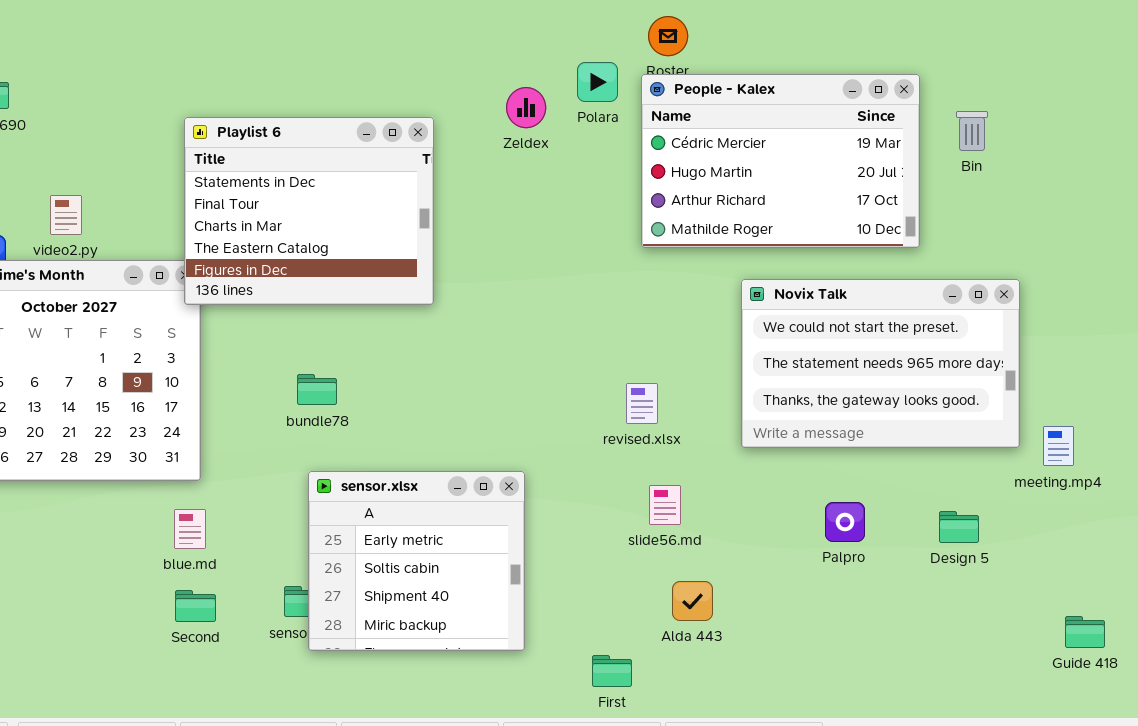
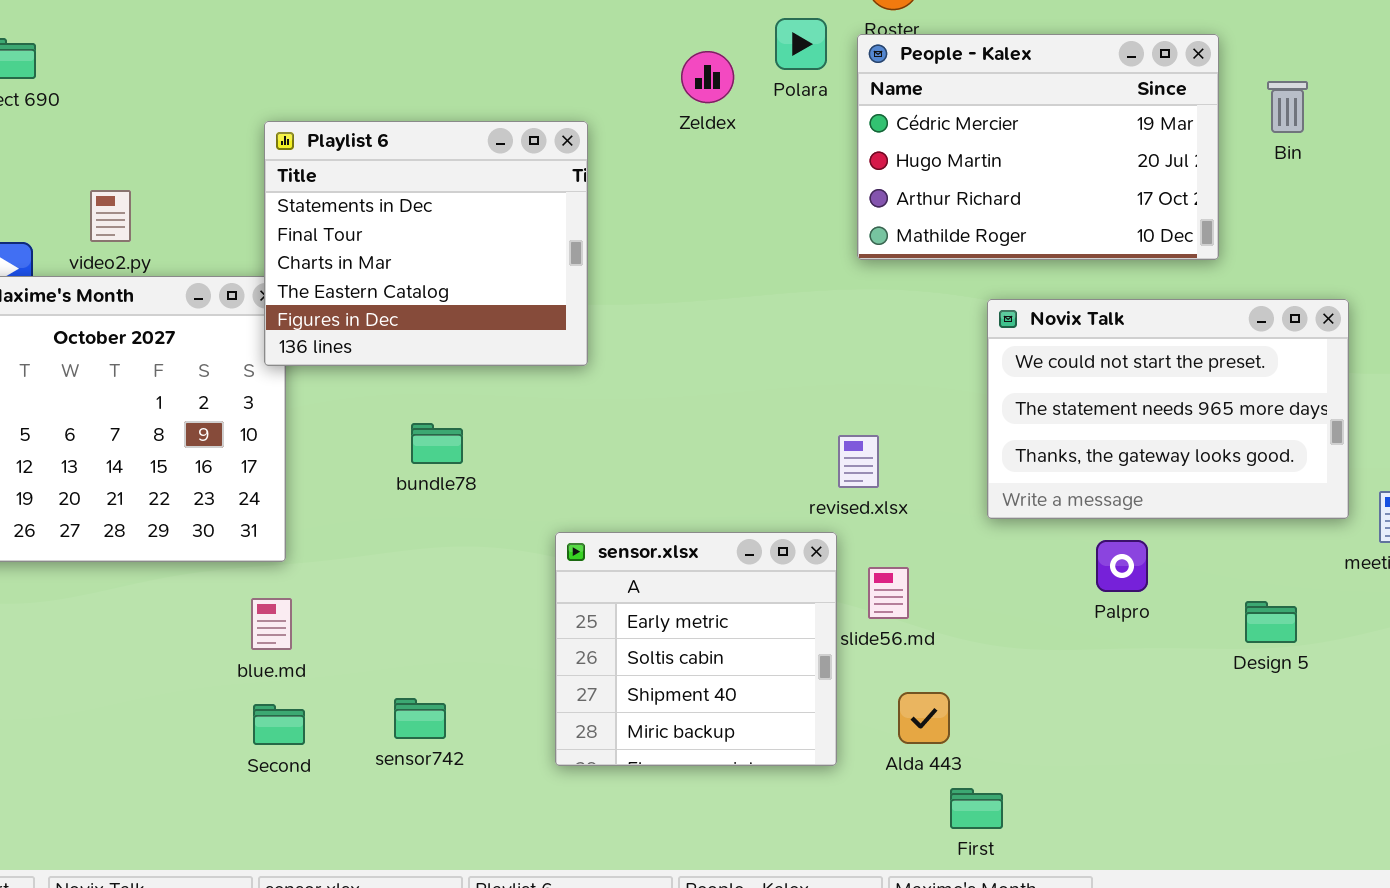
Playlist 6: [184,117,434,305] -> [264,121,588,366], moved
sensor.xlsx: [308,471,525,651] -> [555,532,837,766], moved
Palpro: [825,502,865,542] -> [1096,540,1148,592], moved
First: [592,655,632,687] -> [950,788,1003,829], moved

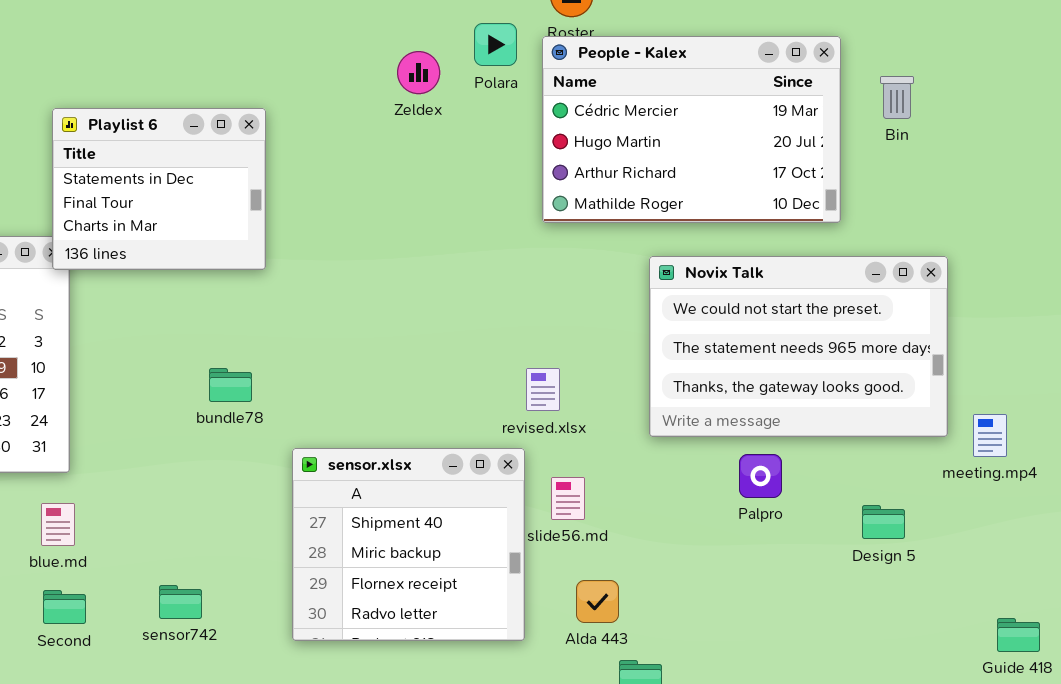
Playlist 6: [264,121,588,366] -> [52,108,266,270], resized
bundle78: [411,423,463,464] -> [209,368,252,402], moved
sensor.xlsx: [555,532,837,766] -> [292,448,525,641], scrolled down 2 rows

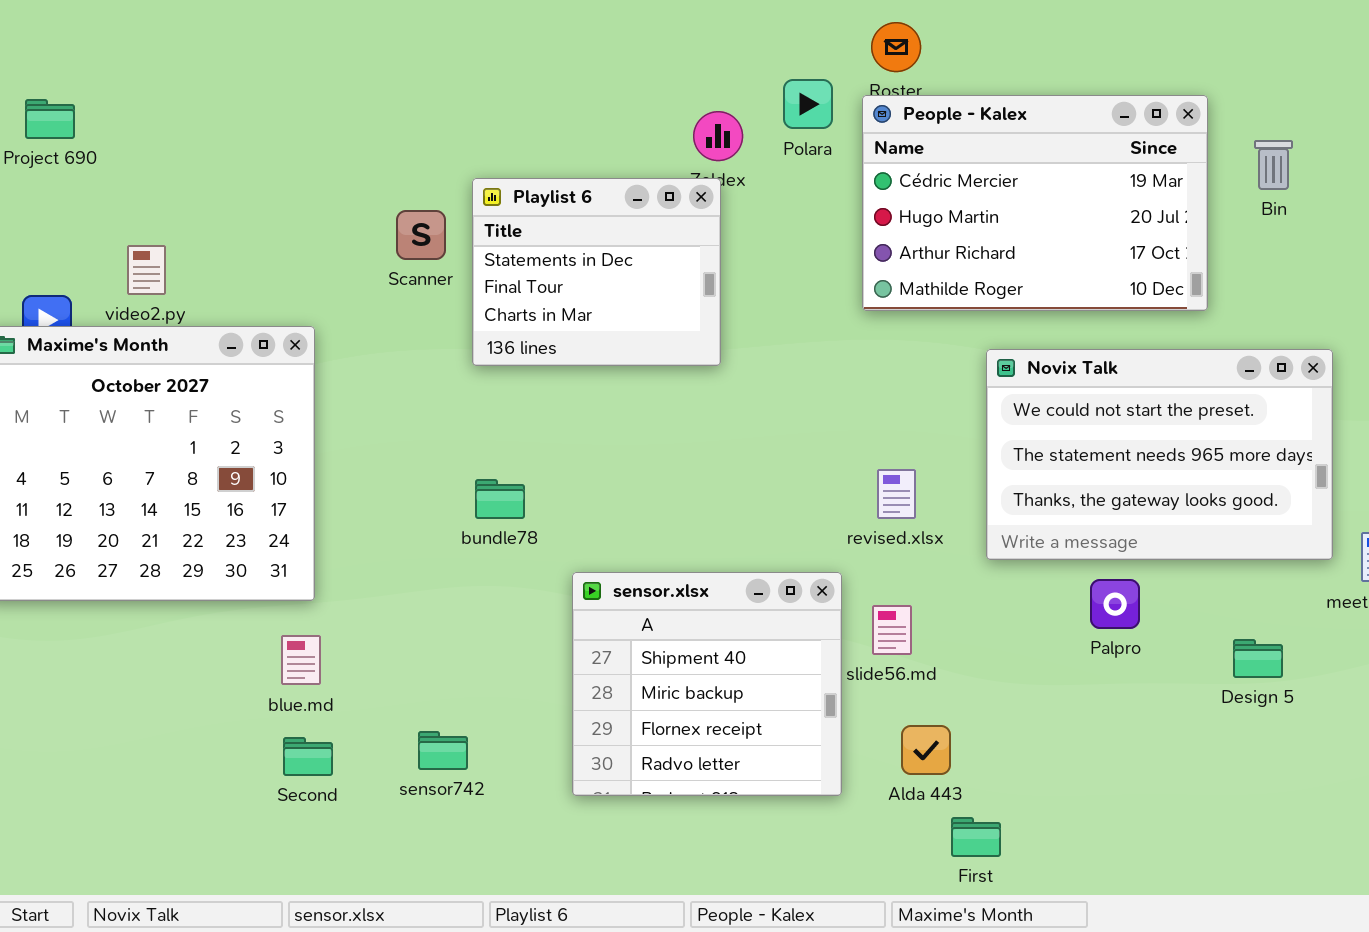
Playlist 6: [52,108,266,270] -> [472,178,721,366], moved
revised.xlsx: [526,368,560,411] -> [877,469,916,519], moved

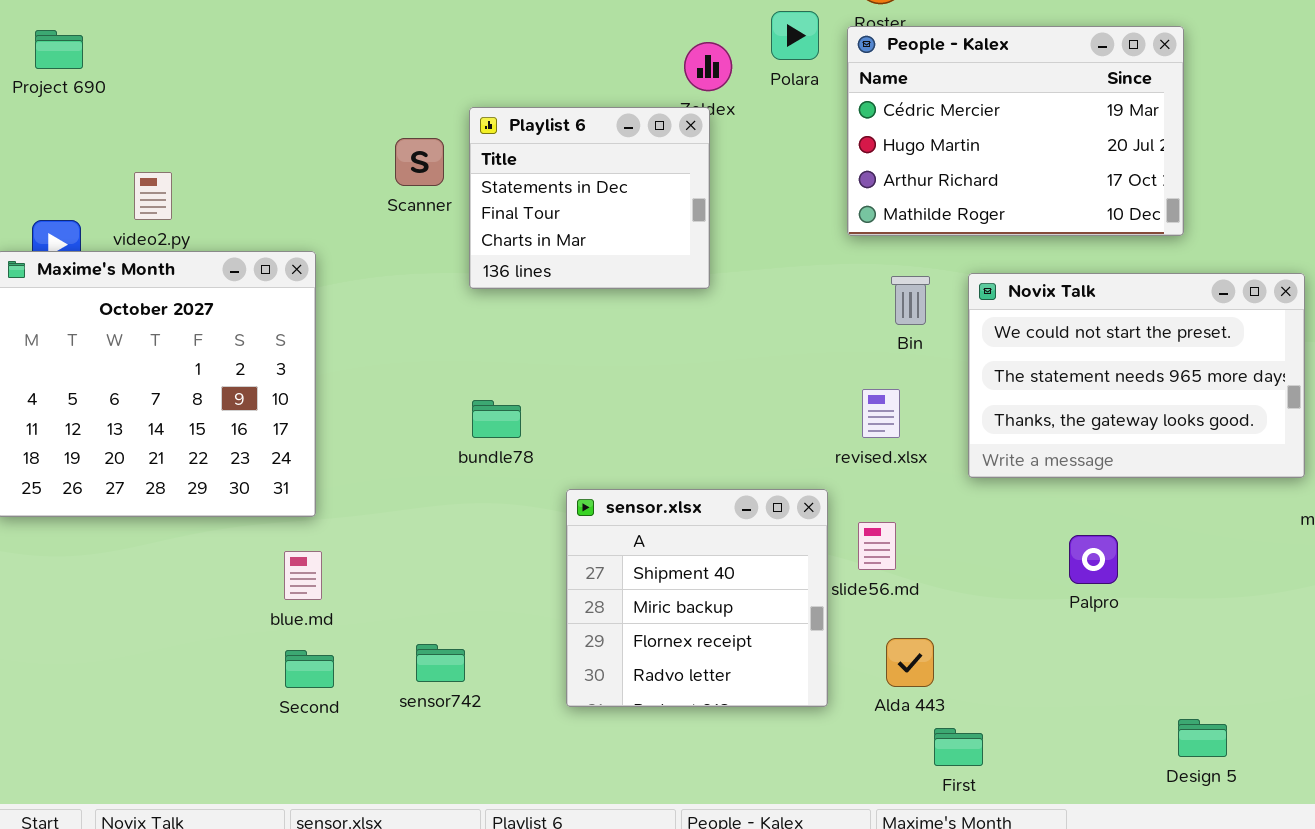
Bin: [1254,140,1293,190] -> [891,276,930,325], moved
Palpro: [1090,579,1140,629] -> [1069,535,1118,584], moved
Design 5: [1233,639,1283,678] -> [1178,719,1227,757], moved

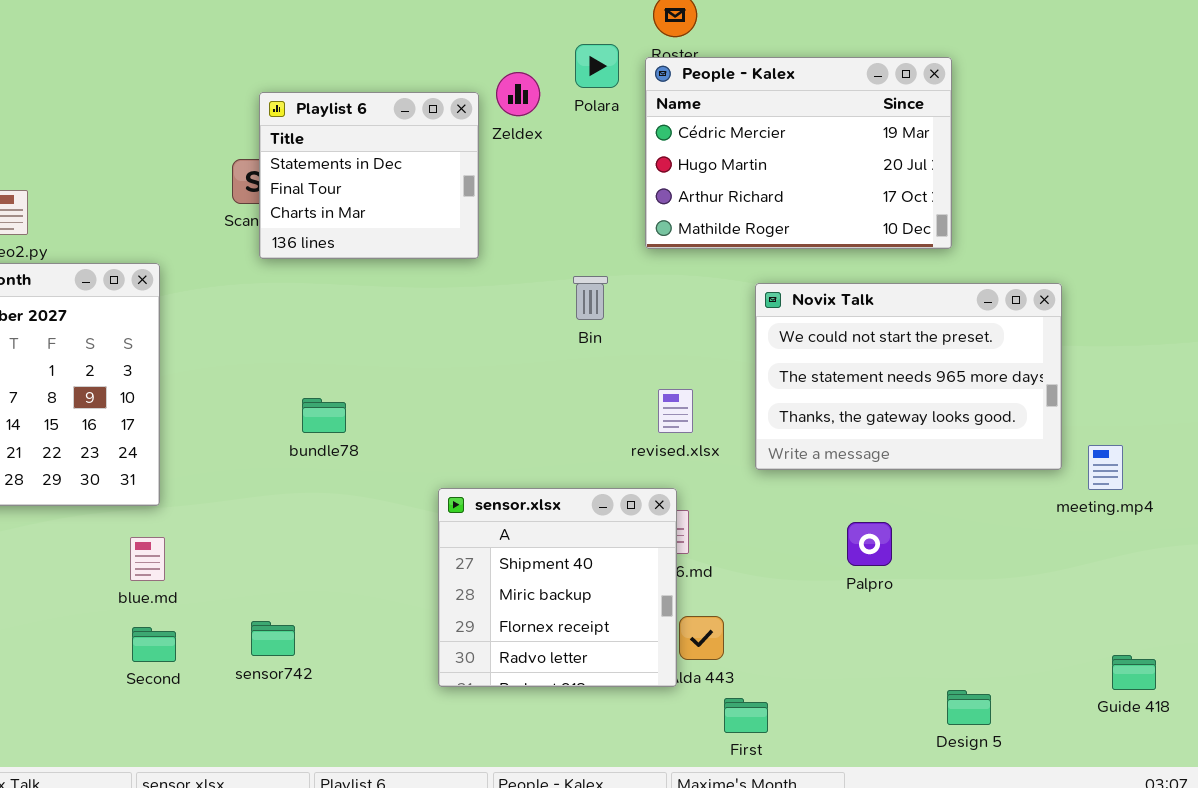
Playlist 6: [469,107,710,289] -> [259,92,479,259], moved
Bin: [891,276,930,325] -> [573,276,608,320], moved
sensor.xlsx: [566,489,828,707] -> [438,488,677,687], moved

